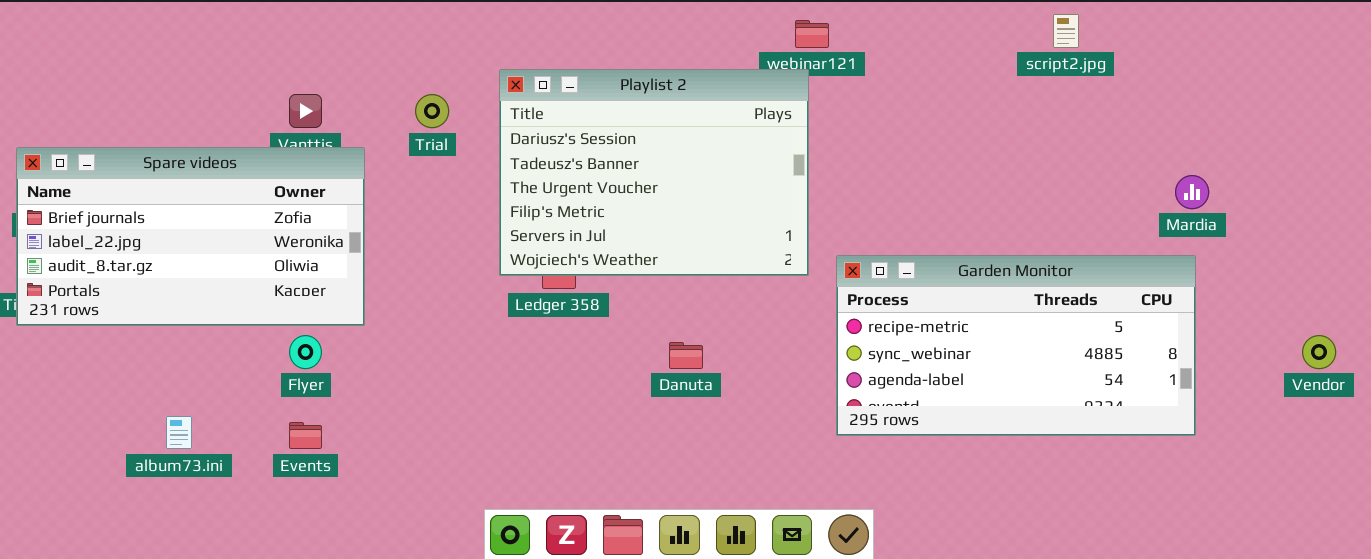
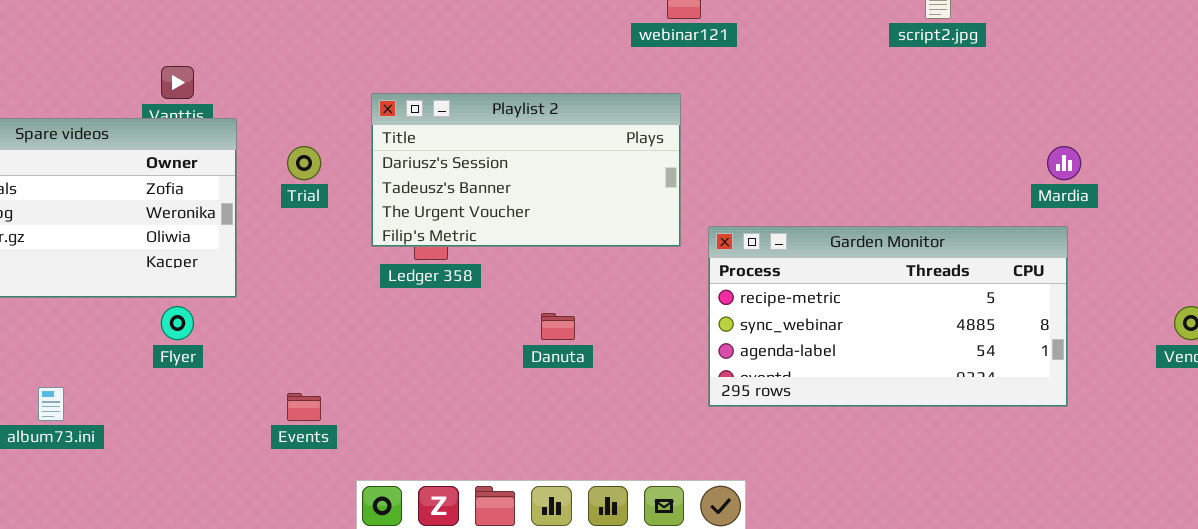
Playlist 2: [499,69,809,276] -> [371,93,681,247], resized
Trial: [415,94,449,128] -> [287,146,321,180], moved
Events: [289,422,322,449] -> [287,393,321,421], moved

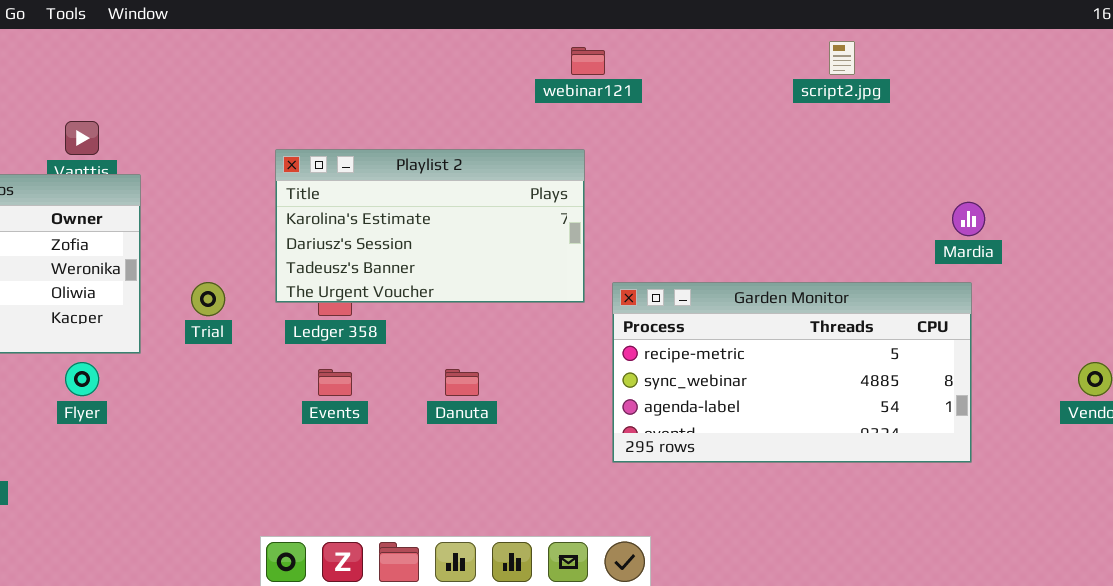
Playlist 2: [371,93,681,247] -> [275,149,585,303], scrolled up 1 row
Trial: [287,146,321,180] -> [191,282,225,316], moved
Events: [287,393,321,421] -> [318,369,352,396], moved

